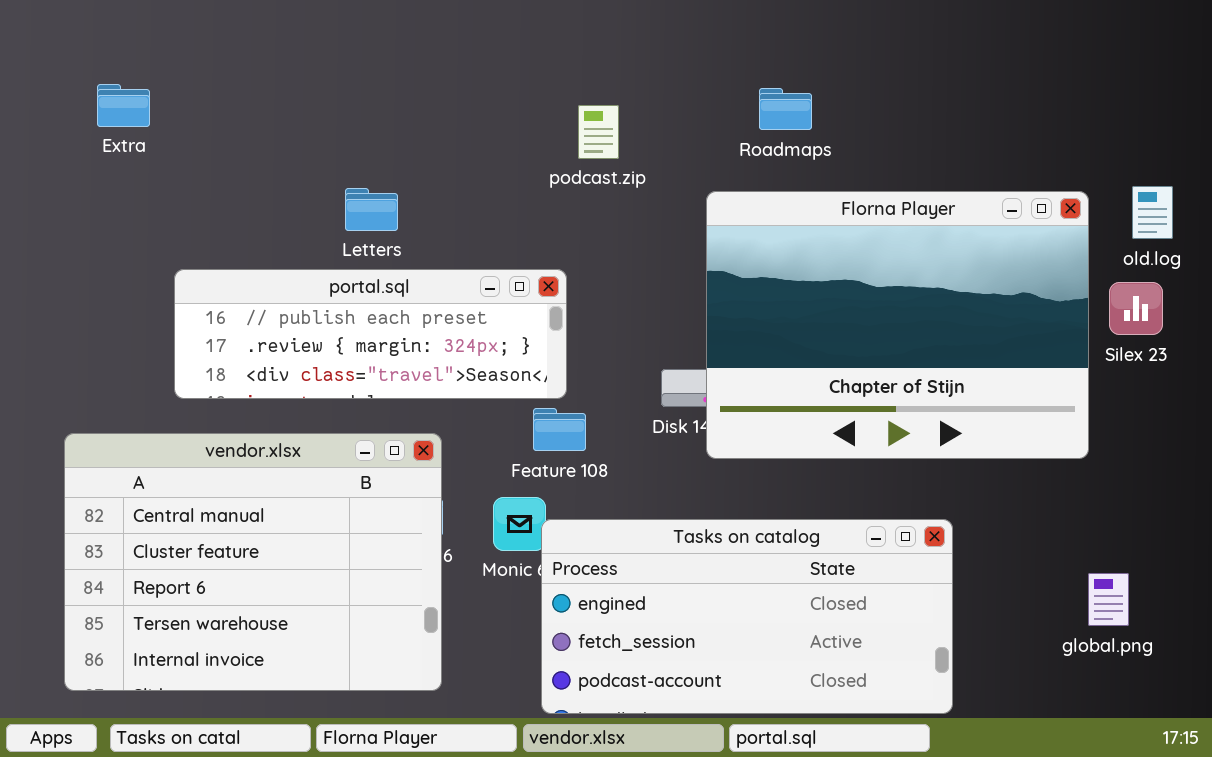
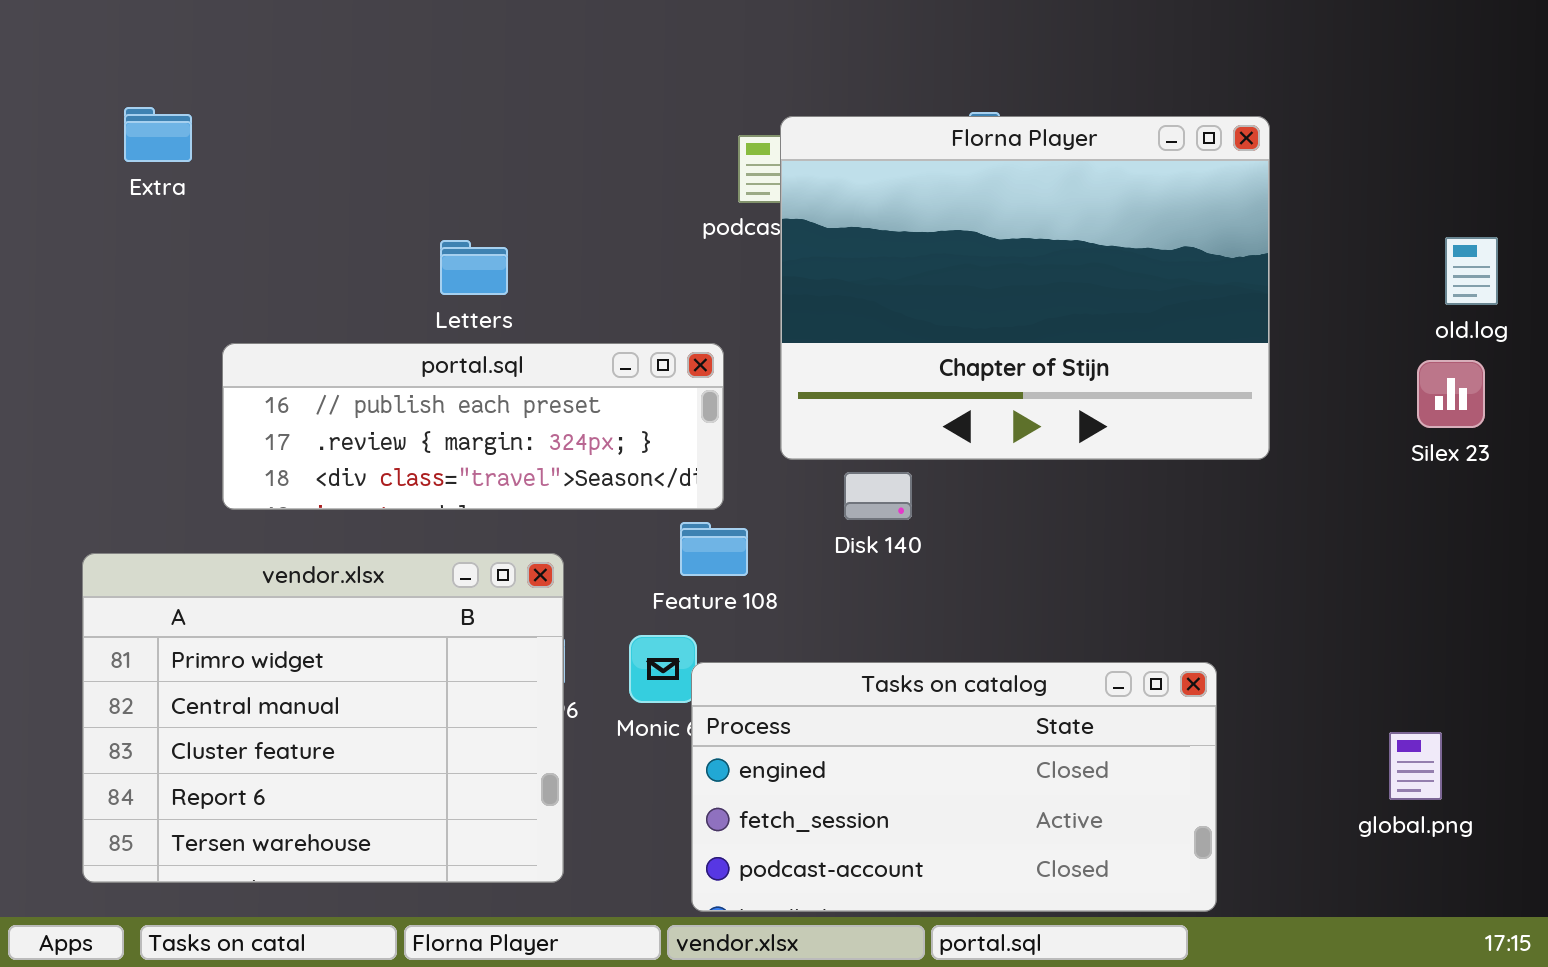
Florna Player: [706,191,1089,459] -> [780,116,1270,460], moved
vendor.xlsx: [64,433,442,691] -> [82,553,564,883], scrolled up 1 row

